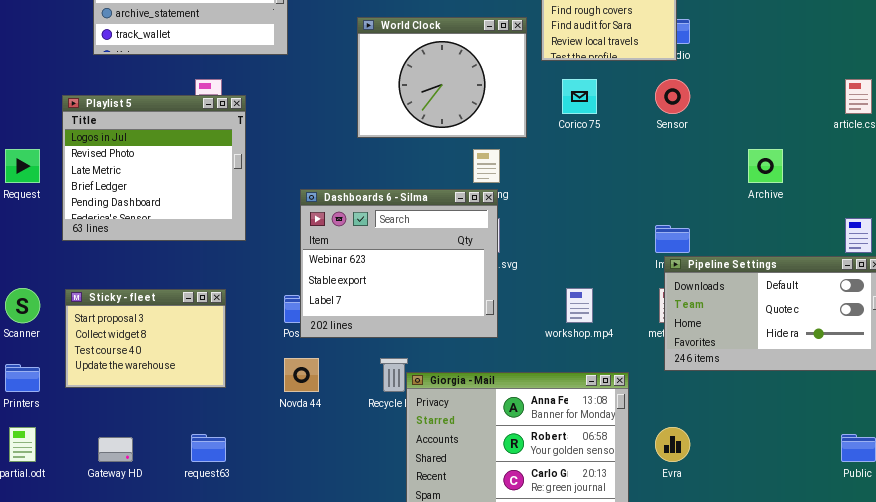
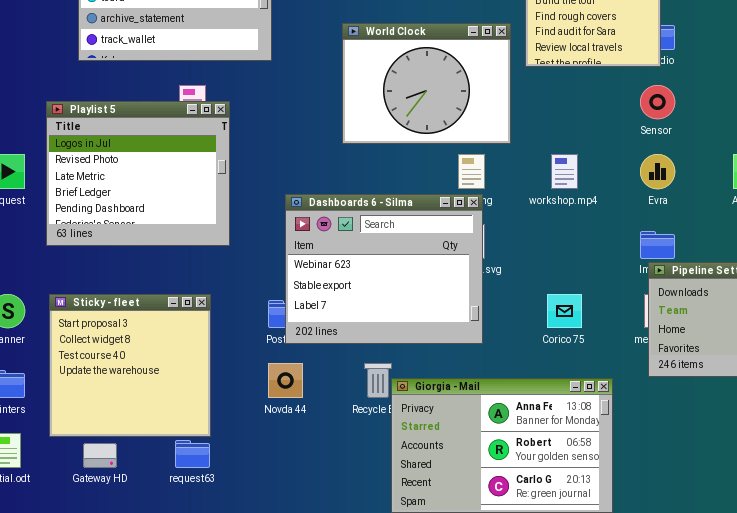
Corico 75: [562,79,597,114] -> [547,294,582,328], moved
workshop.mp4: [566,288,593,323] -> [551,154,578,189], moved
Sticky - fleet: [65,289,226,388] -> [49,294,211,437], resized
Evra: [655,427,690,462] -> [640,154,675,189], moved

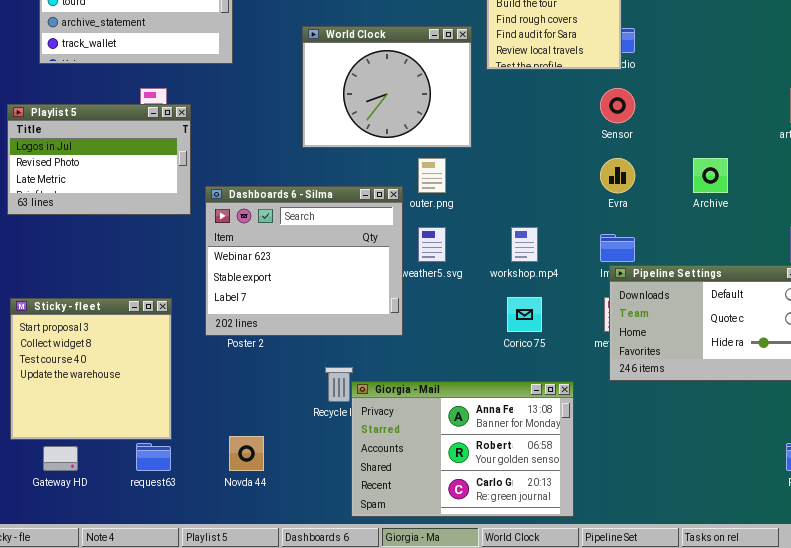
Playlist 5: [46,101,230,246] -> [7,104,191,215], resized
workshop.mp4: [551,154,578,189] -> [511,227,538,262], moved
Dashboards 6 - Silma: [285,194,483,344] -> [205,186,403,336], moved
Novda 44: [268,363,303,398] -> [229,436,264,471], moved

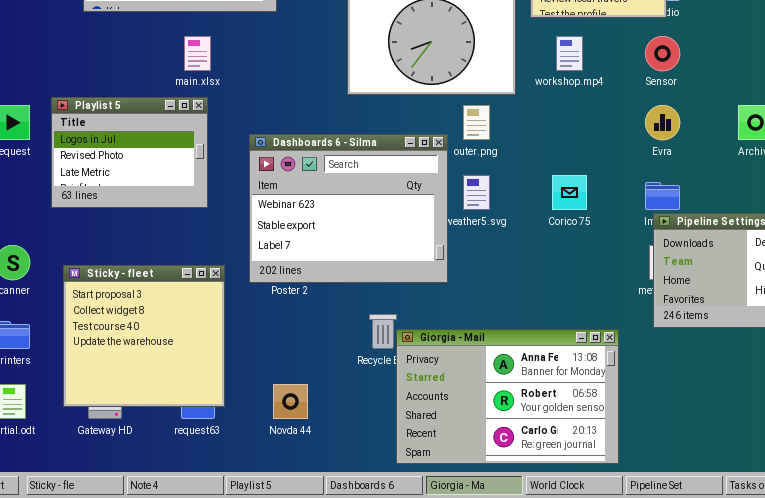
Playlist 5: [7,104,191,215] -> [51,97,208,208], moved, resized
workshop.mp4: [511,227,538,262] -> [556,36,583,71], moved
Corico 75: [507,297,542,332] -> [552,175,587,210], moved
Sticky - fleet: [10,298,172,440] -> [63,265,225,407], moved

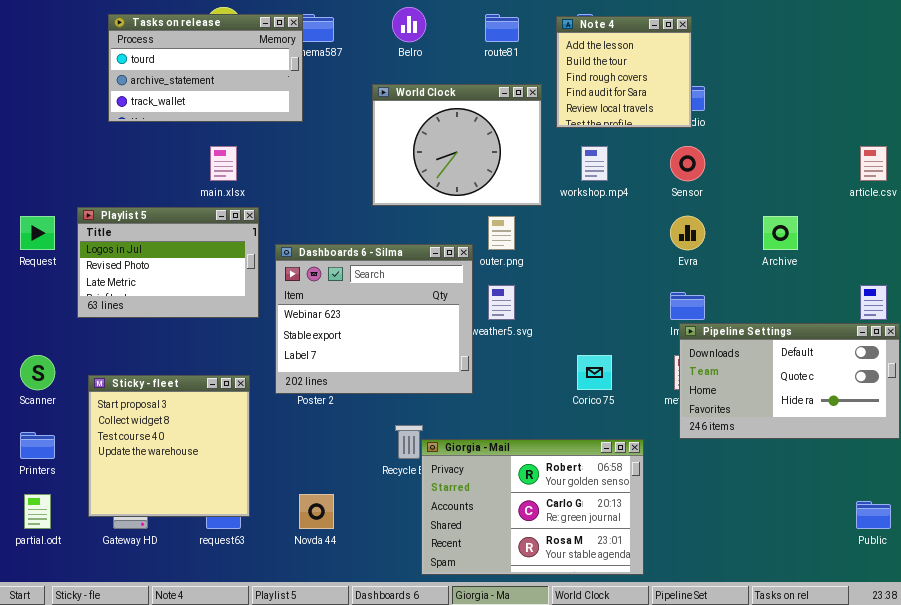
Playlist 5: [51,97,208,208] -> [77,207,259,318], resized
Corico 75: [552,175,587,210] -> [577,355,612,390], moved
Giorgia - Mail: [396,329,619,464] -> [421,439,644,575], scrolled down 1 row

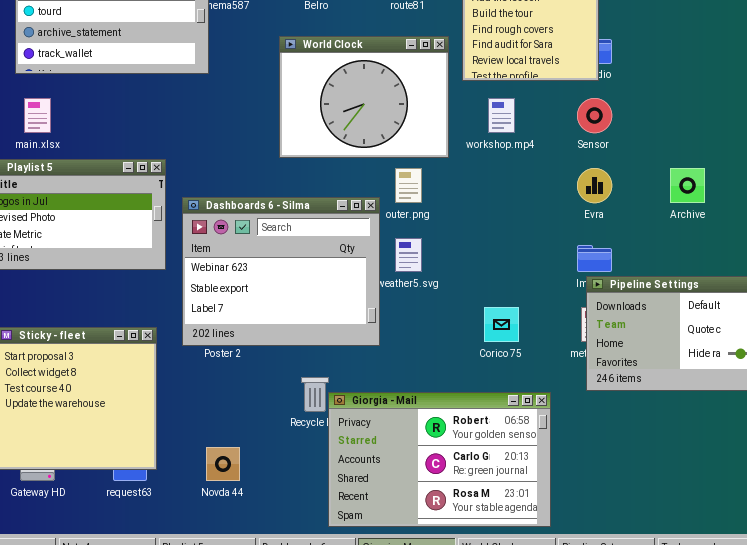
main.xlsx: [210,146,237,181] -> [24,98,51,133], moved

